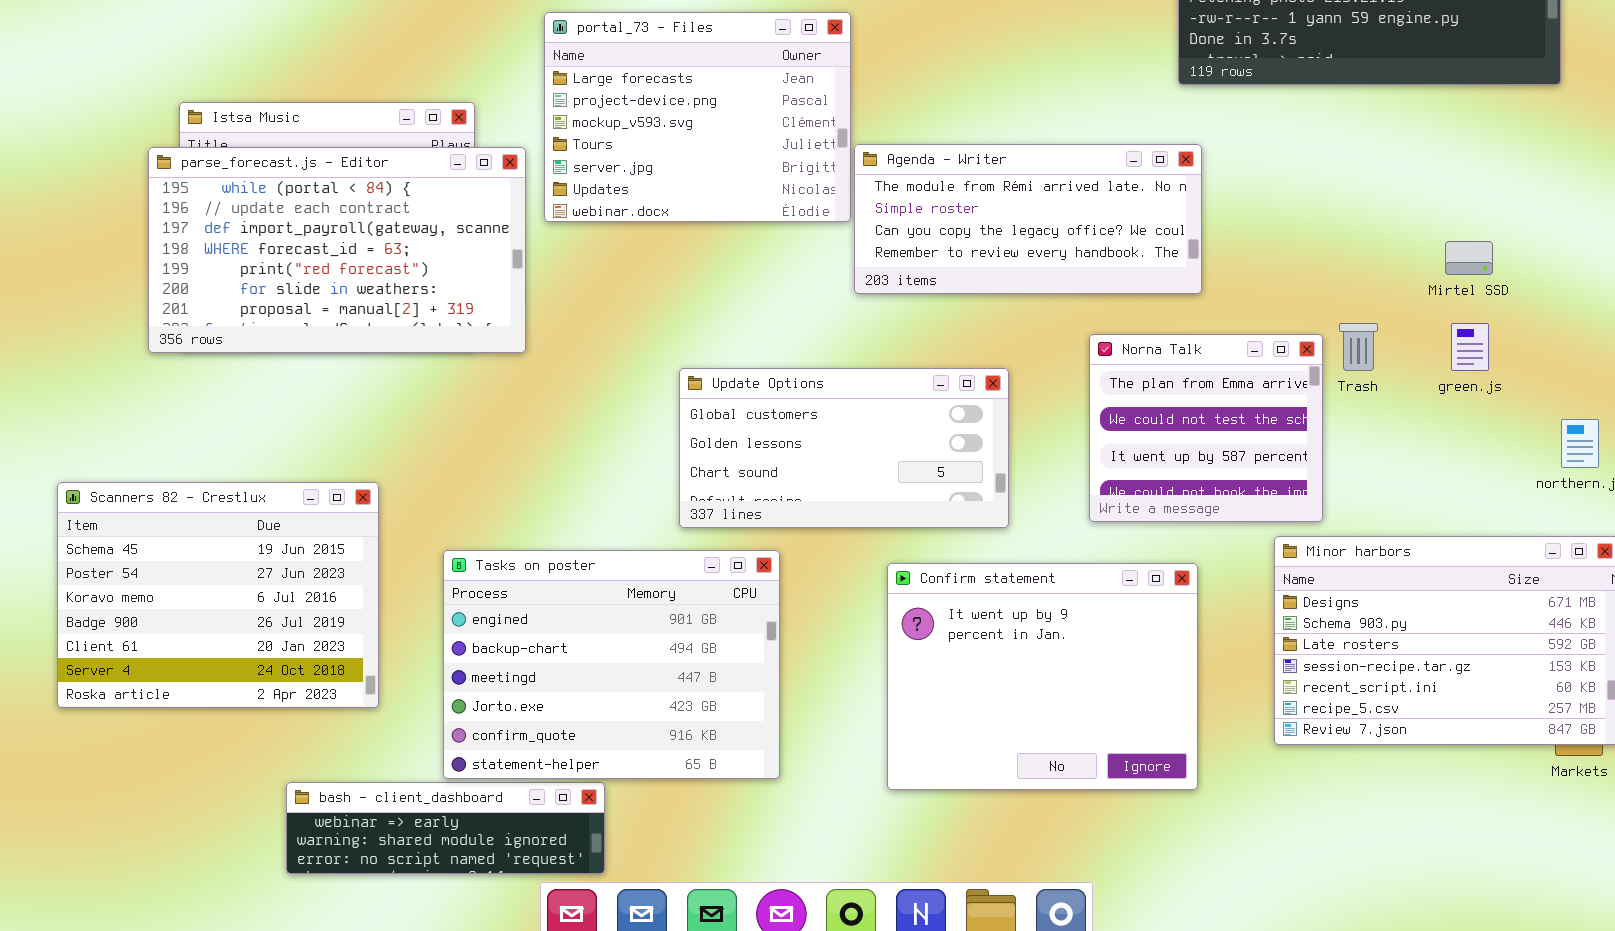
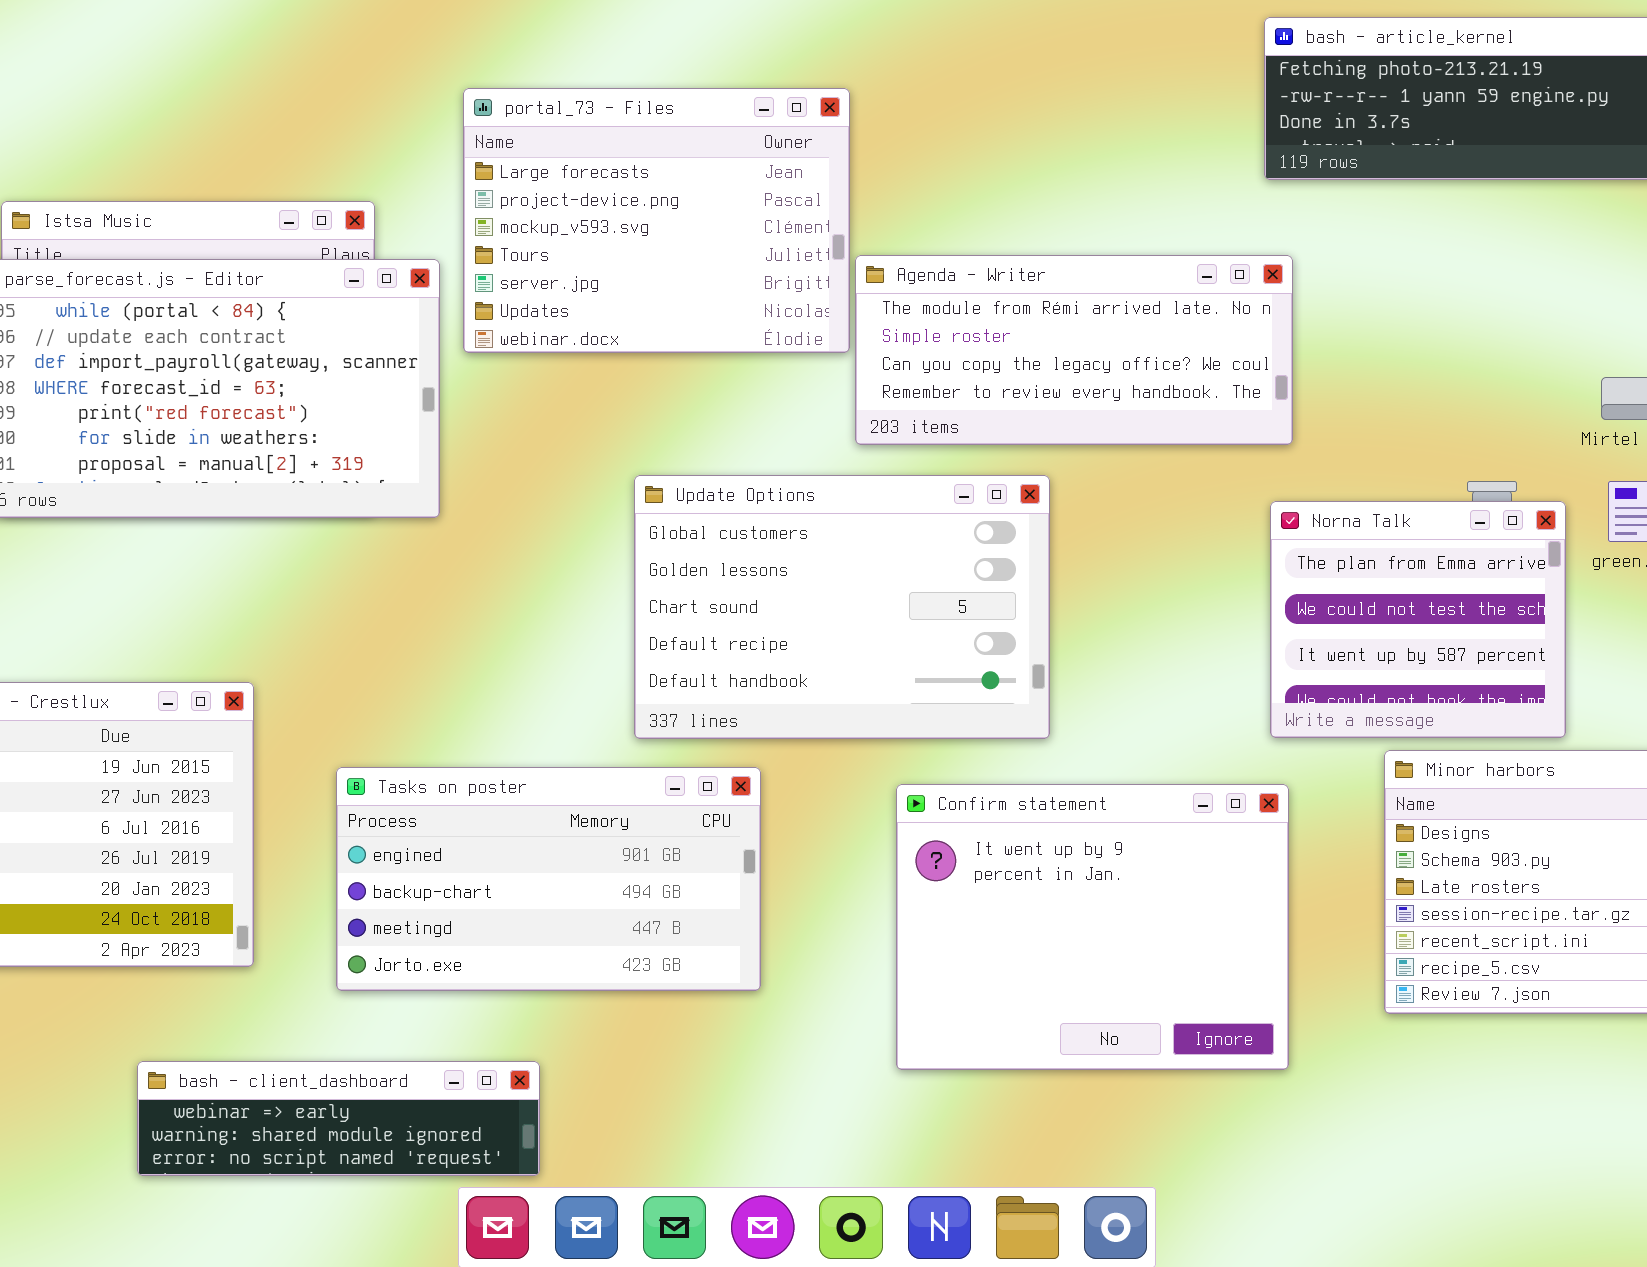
Norna Talk: [1089,334,1323,522] -> [1270,501,1566,738], moved
Update Options: [679,368,1009,528] -> [634,475,1050,739], resized
Tasks on poster: [443,550,780,779] -> [336,767,761,991], resized

